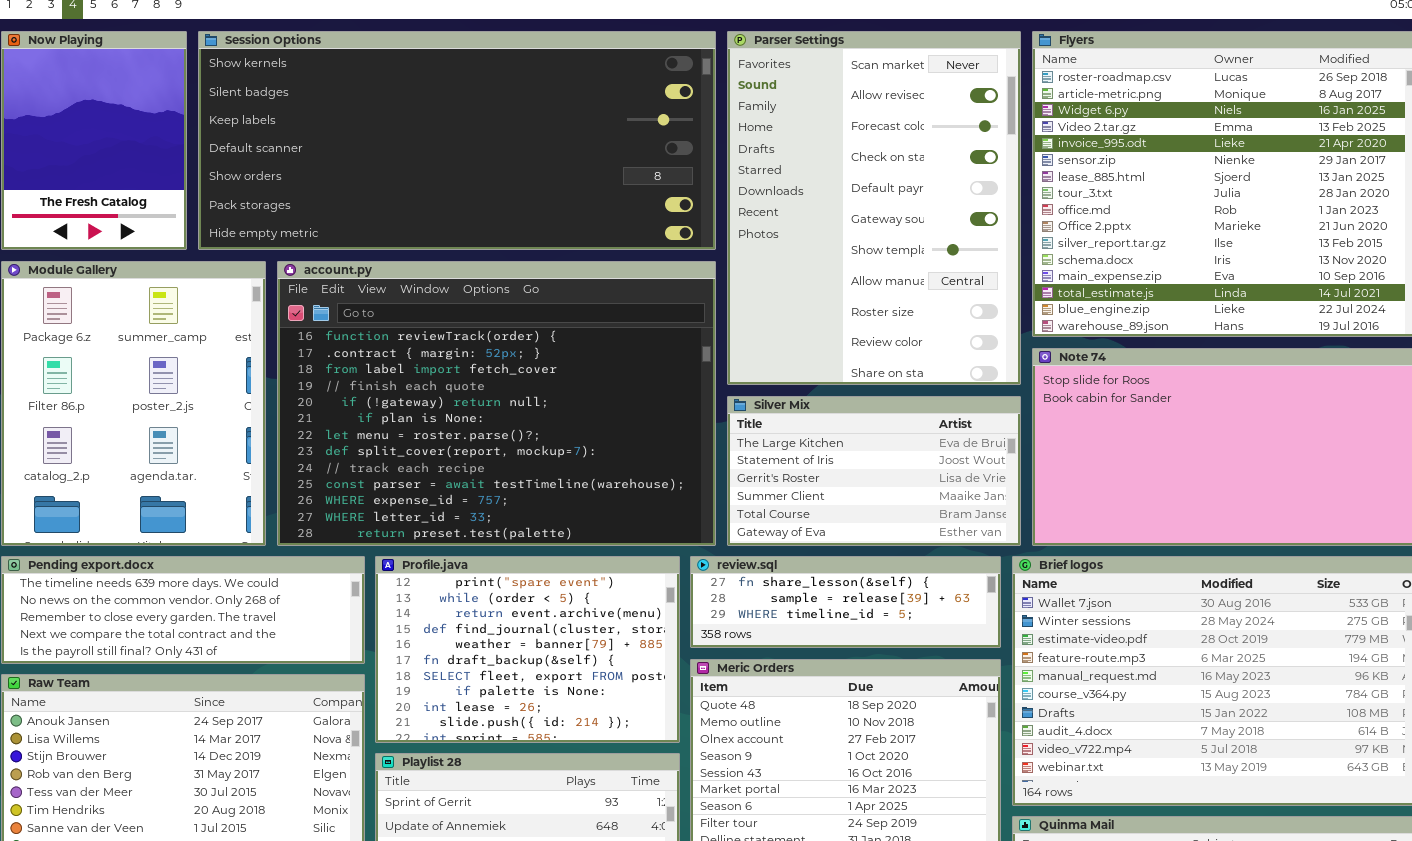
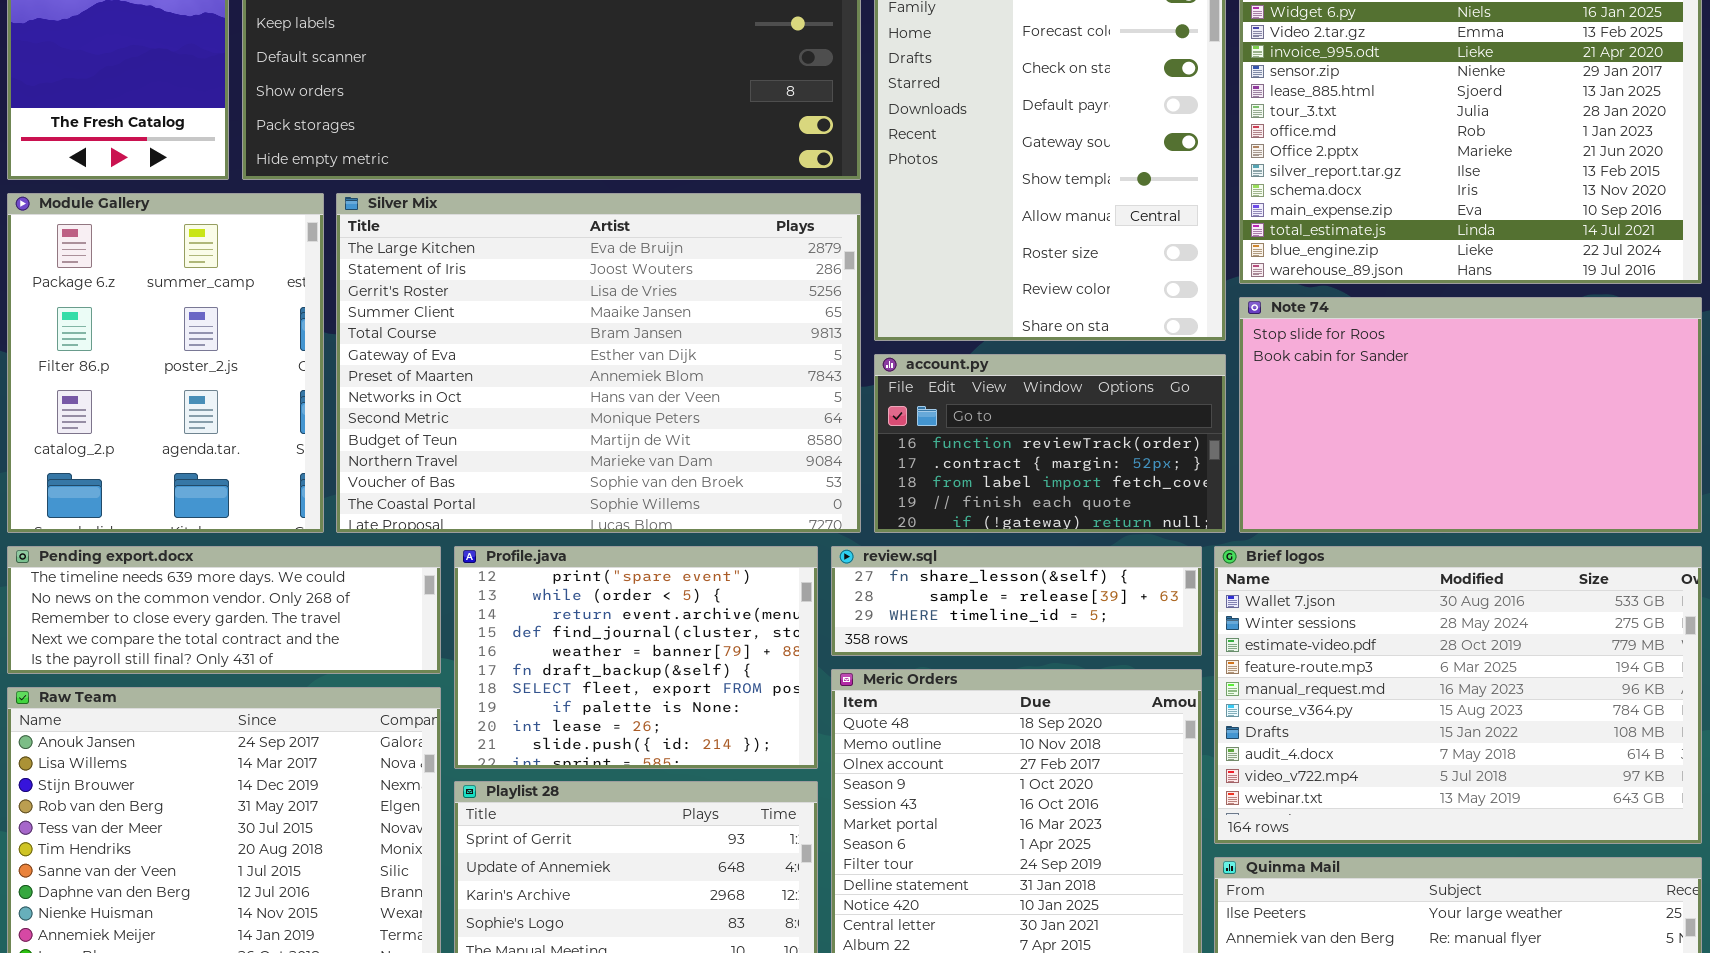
account.py: [277,261,716,546] -> [874,354,1226,533], moved, resized
Silver Mix: [727,396,1021,546] -> [336,193,861,533], moved, resized

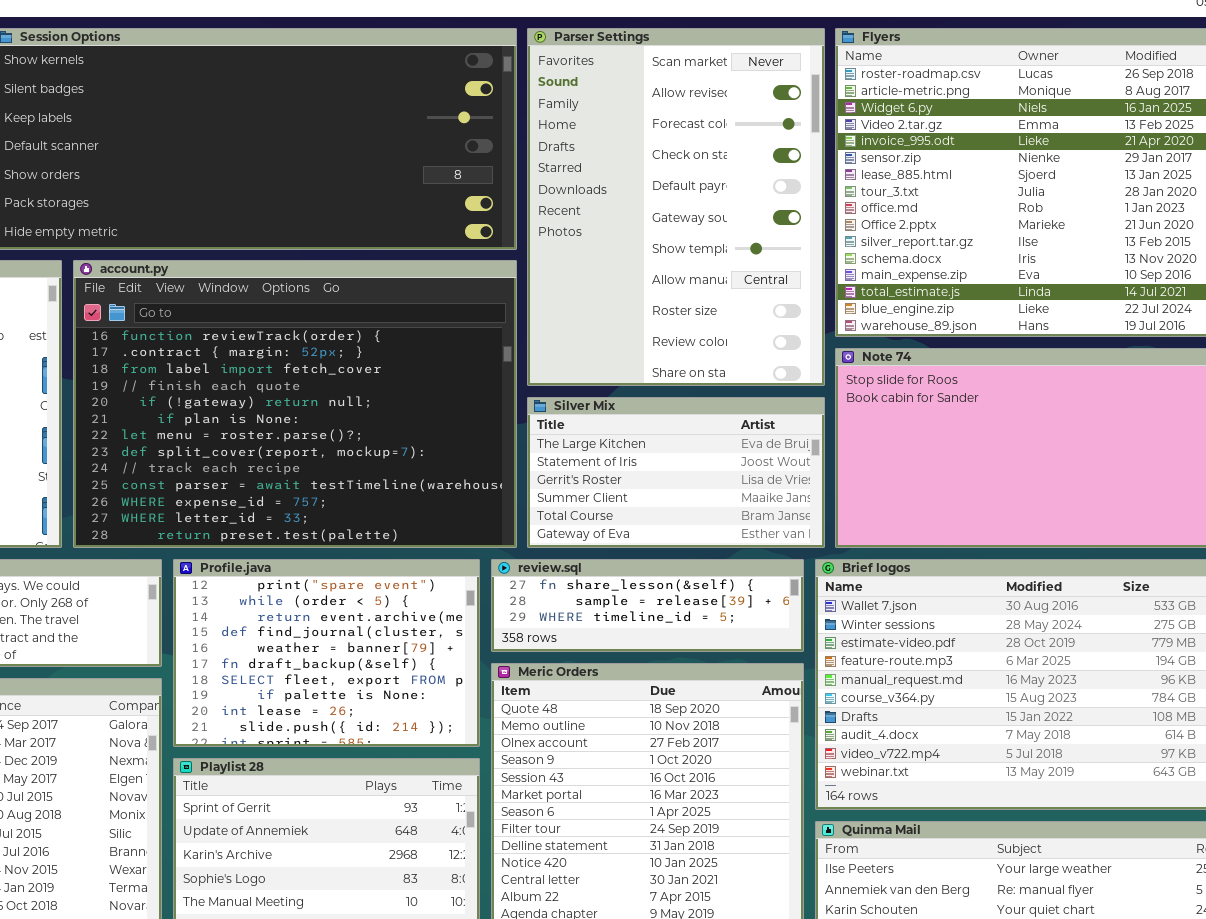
Silver Mix: [336,193,861,533] -> [527,397,825,548], moved, resized
account.py: [874,354,1226,533] -> [73,260,517,548], moved, resized

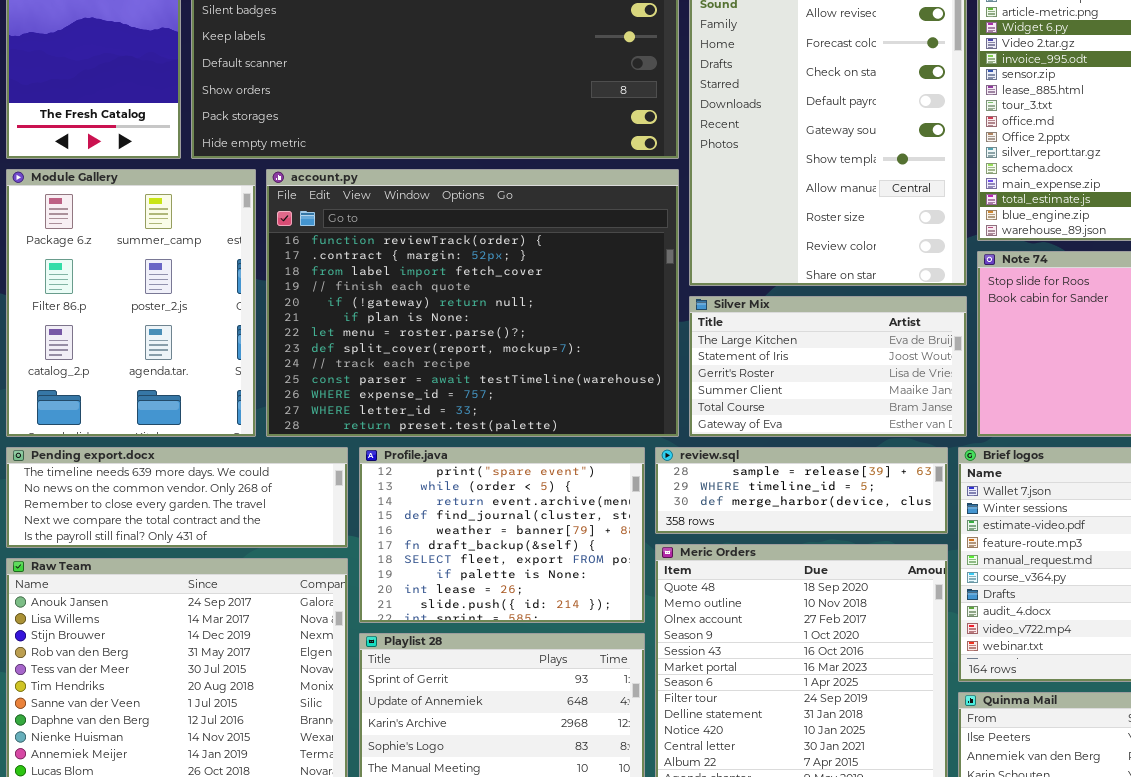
review.sql: [491,559,804,652] -> [655,447,948,534], scrolled down 1 row

